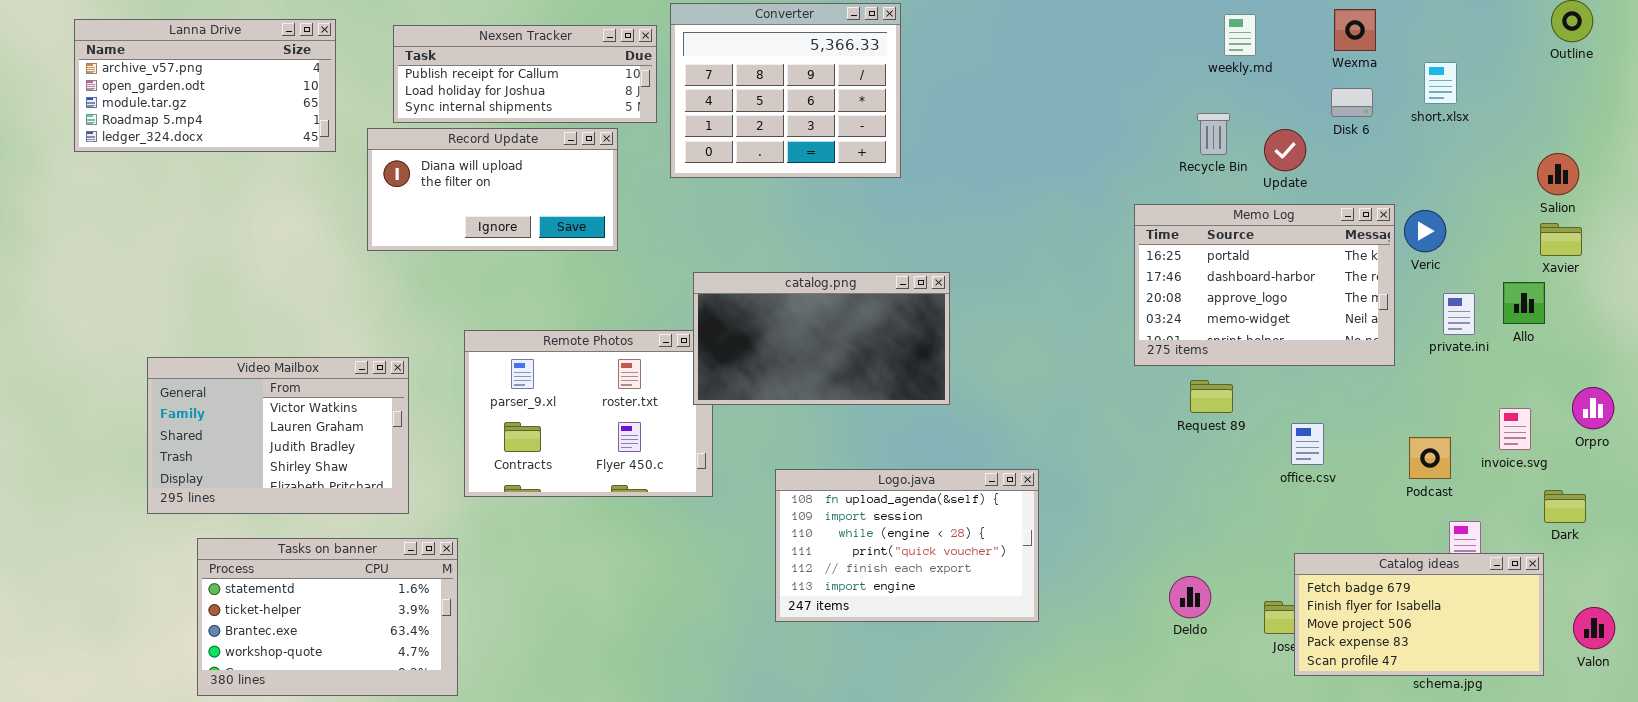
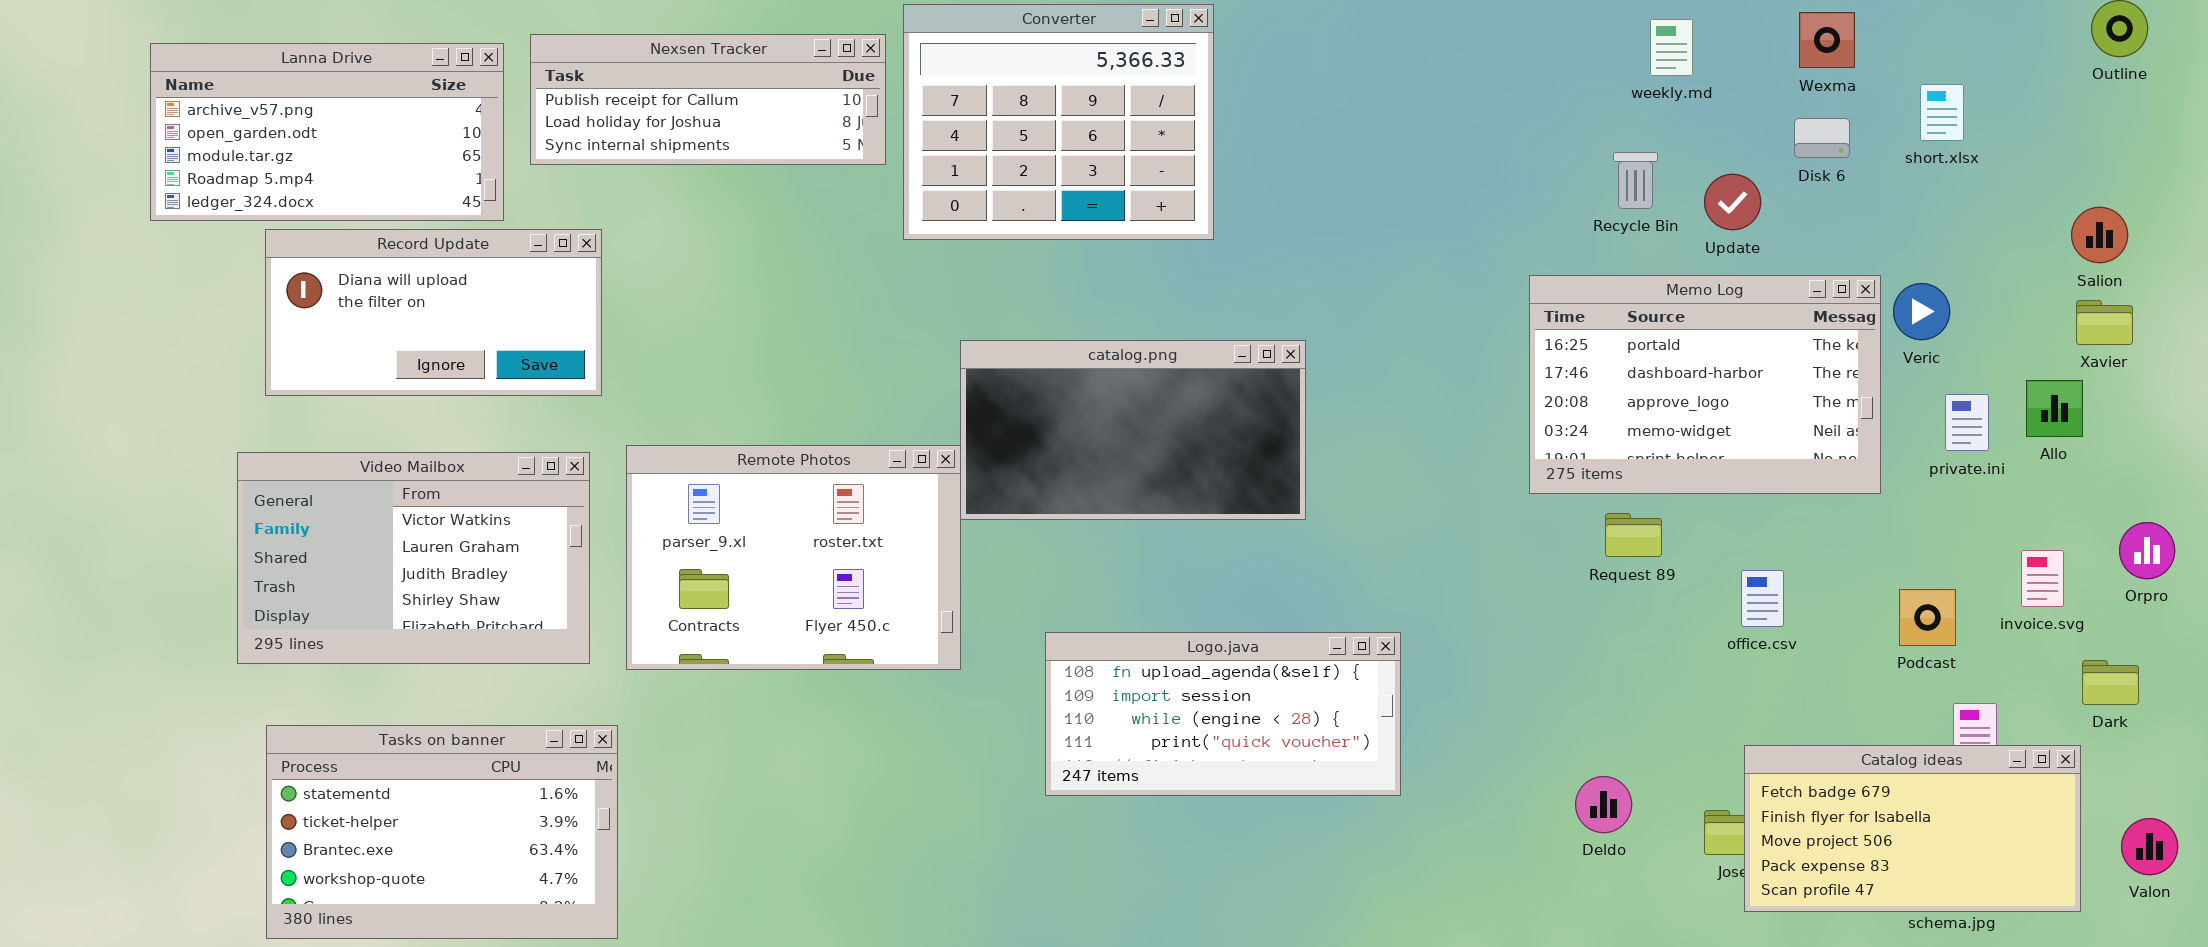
Lanna Drive: [74,19,336,152] -> [150,43,504,221], moved
Record Update: [367,128,618,251] -> [265,229,602,396], moved
catalog.png: [693,272,950,405] -> [960,340,1306,520], moved
Video Mailbox: [147,357,409,514] -> [237,452,590,664], moved
Logo.java: [775,469,1039,622] -> [1045,632,1401,796], resized

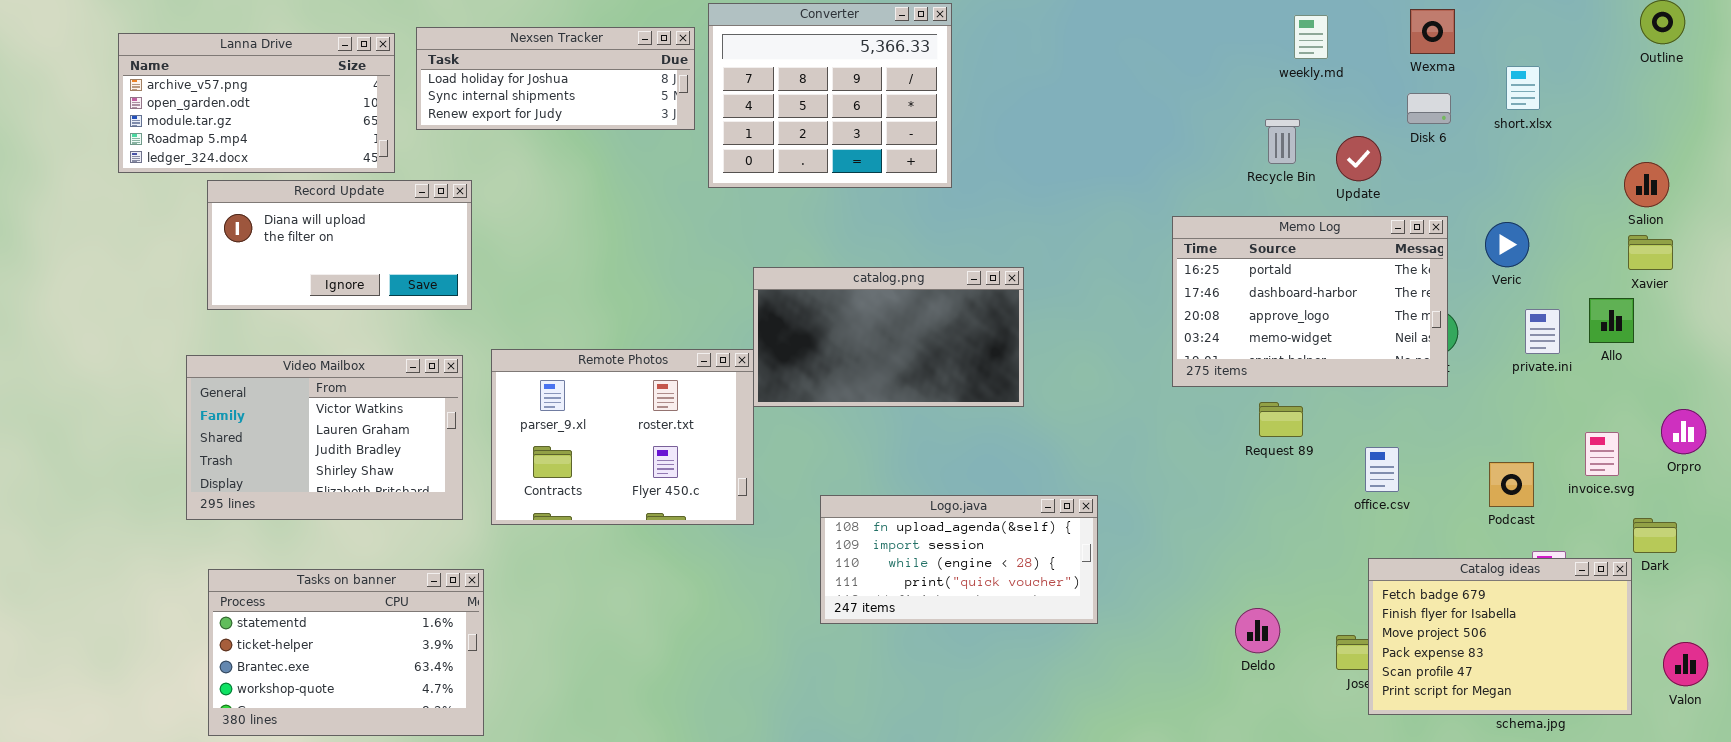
Nexsen Tracker: [530,34,886,165] -> [416,27,695,130], scrolled down 1 row
Memo Log: [1529,275,1881,494] -> [1172,216,1448,387], moved
Catalog ideas: [1744,745,2081,912] -> [1368,558,1632,715], resized

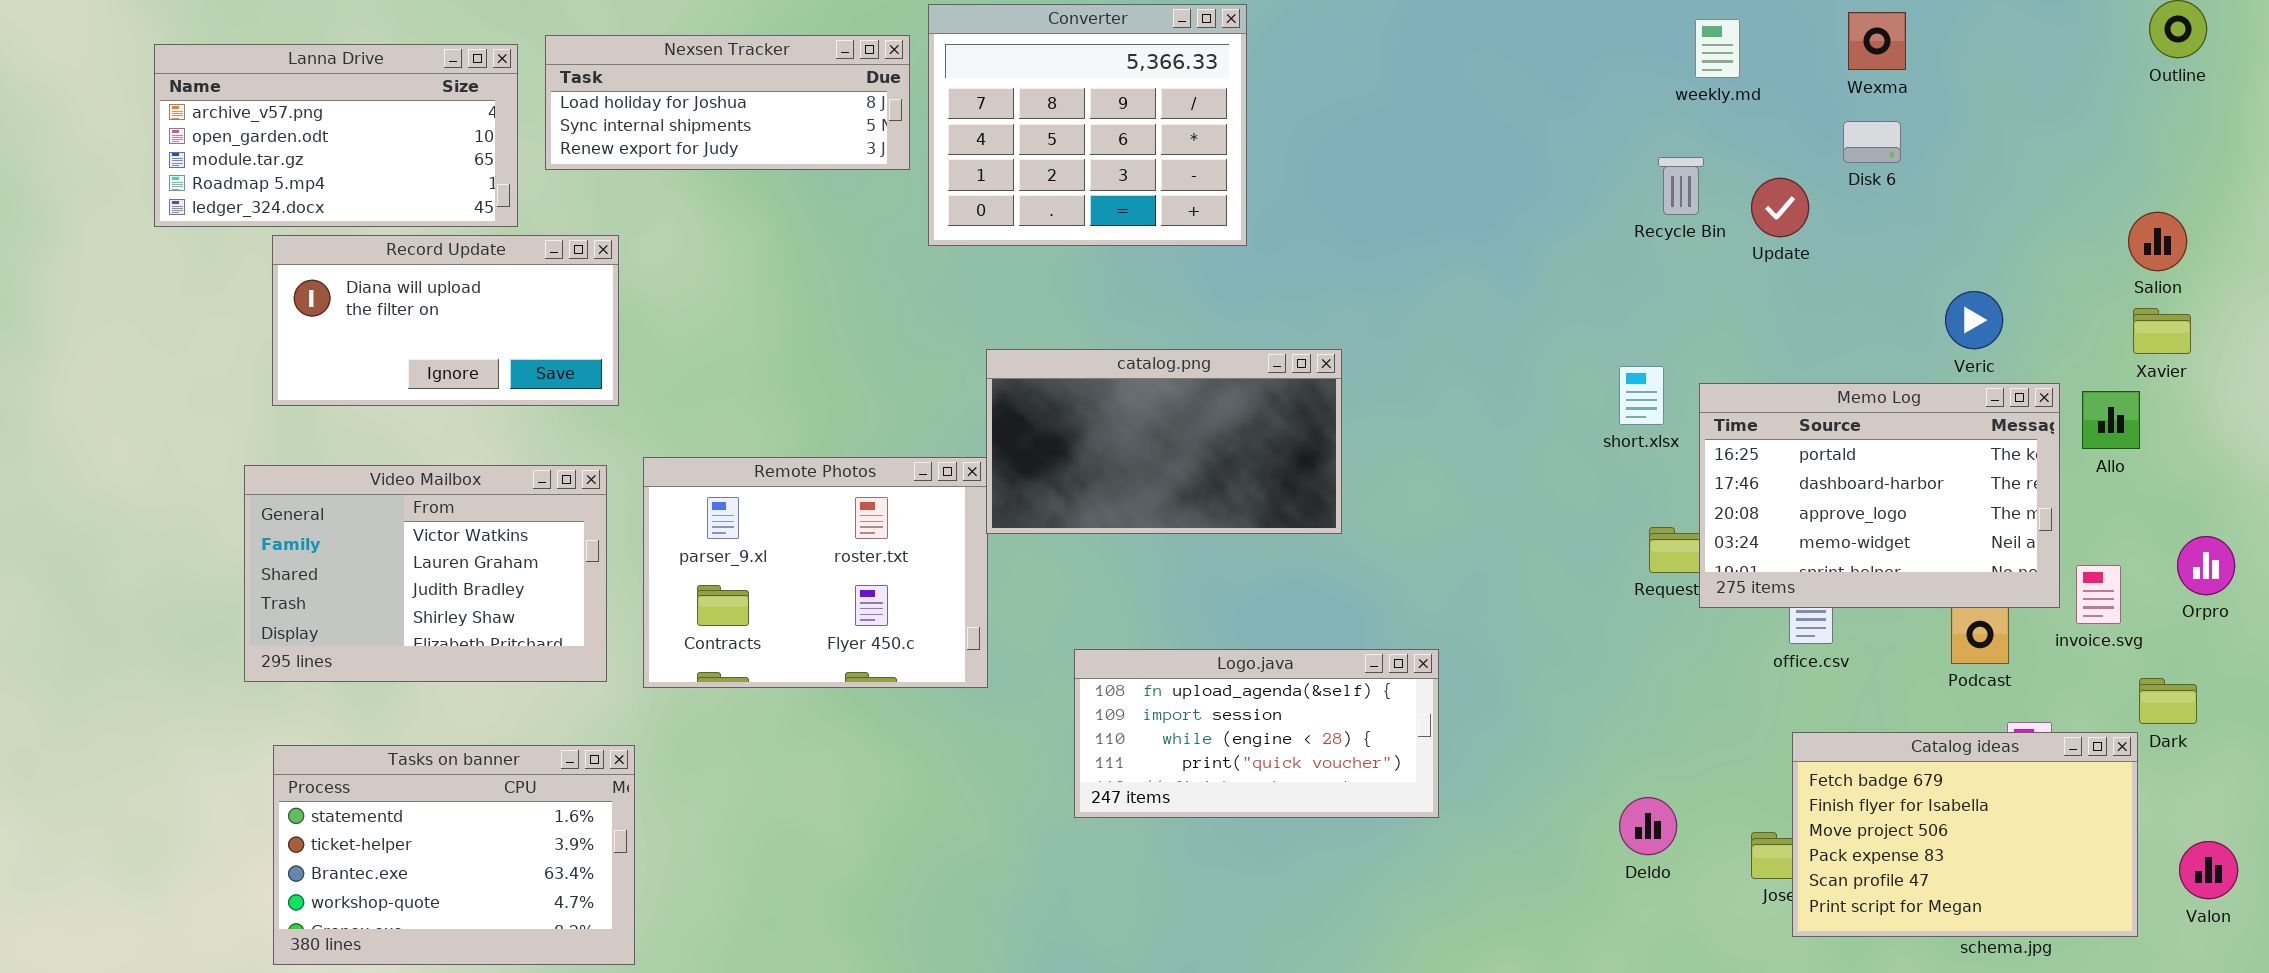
short.xlsx: [1506,66,1540,110] -> [1619,366,1664,425], moved
Memo Log: [1172,216,1448,387] -> [1699,383,2060,608], moved

